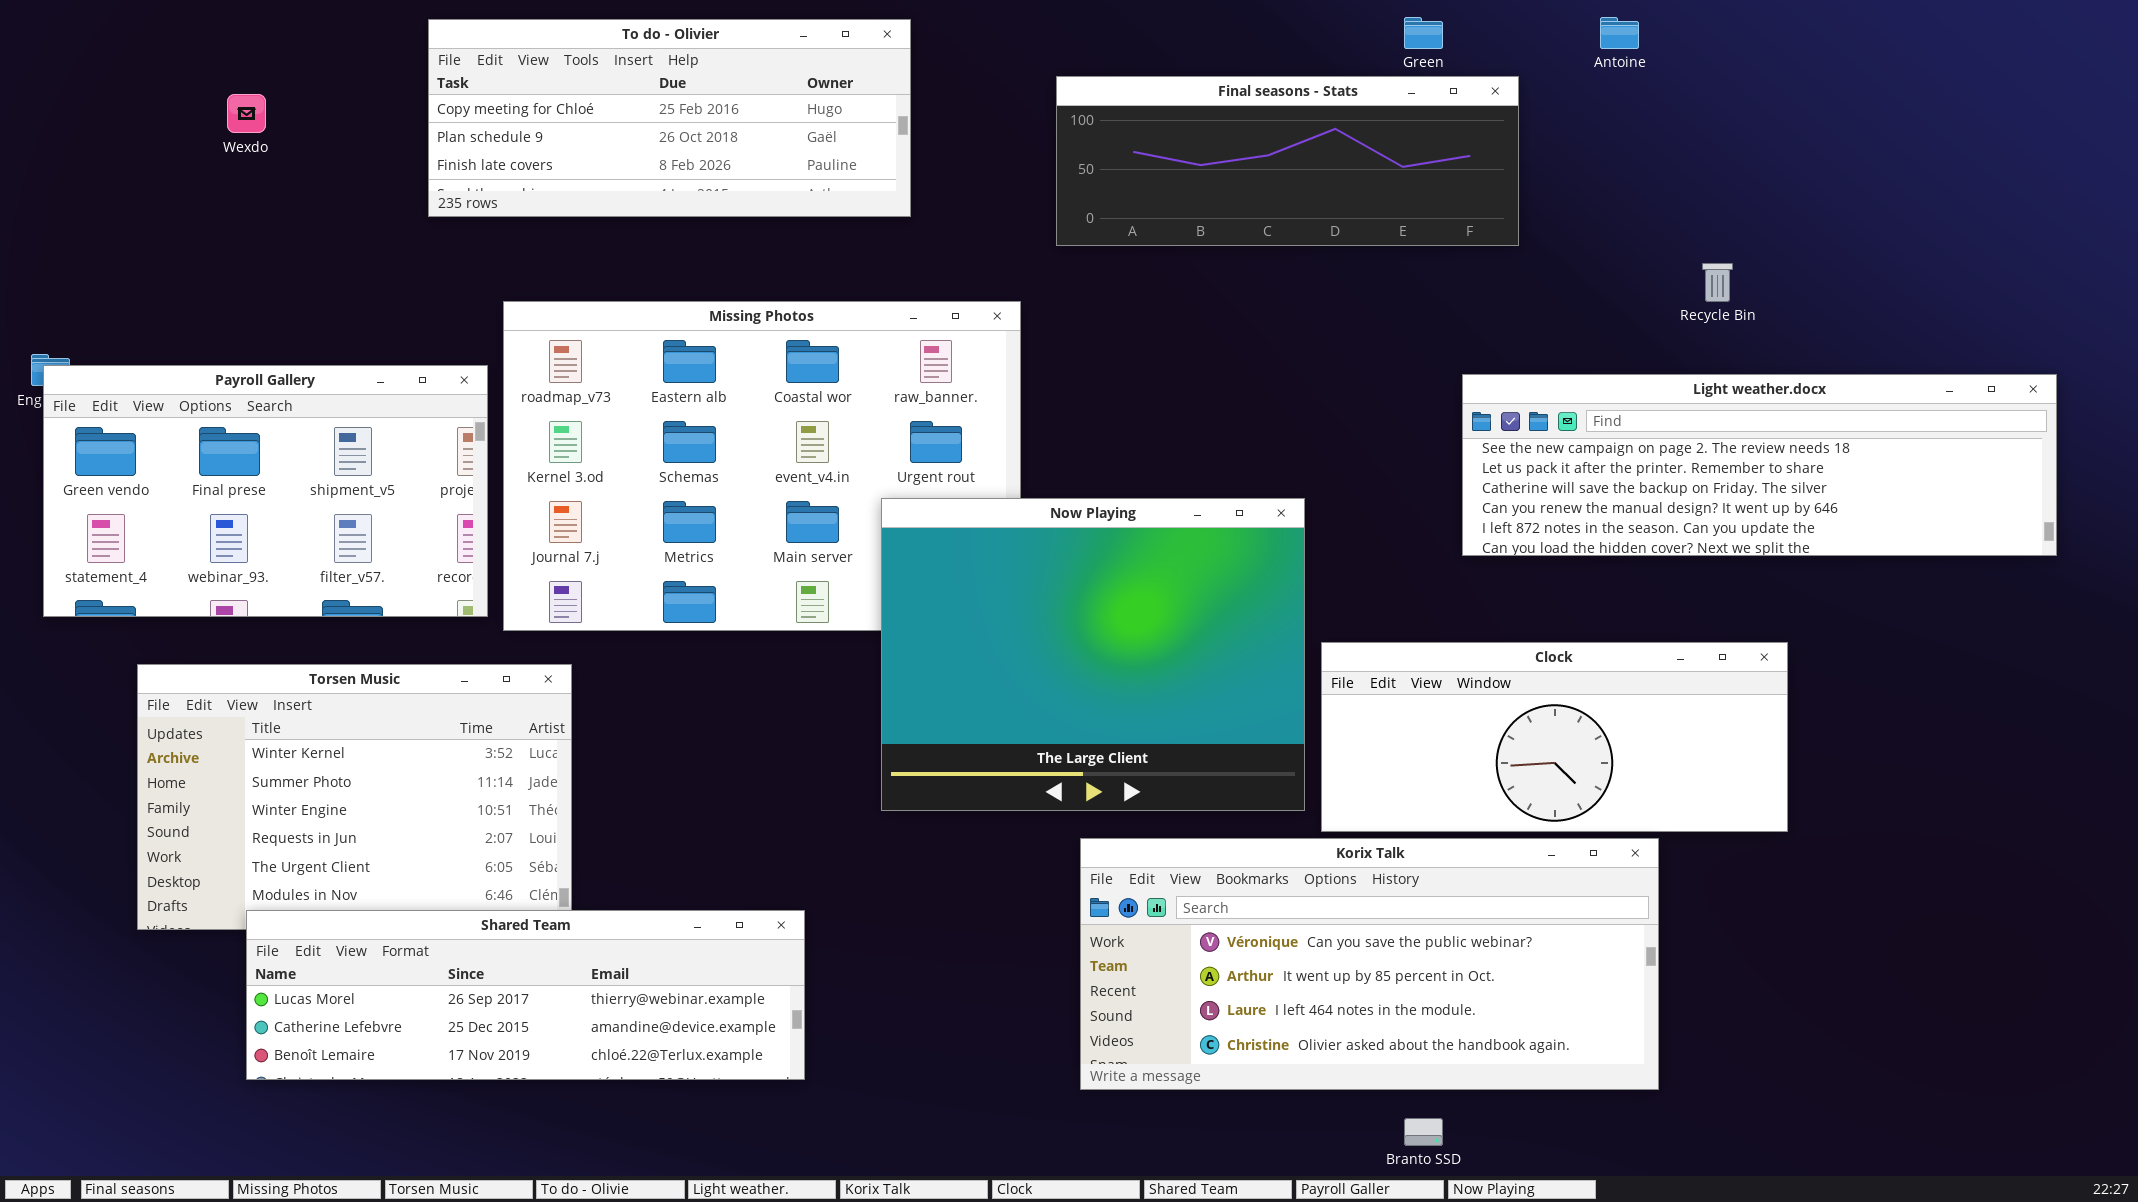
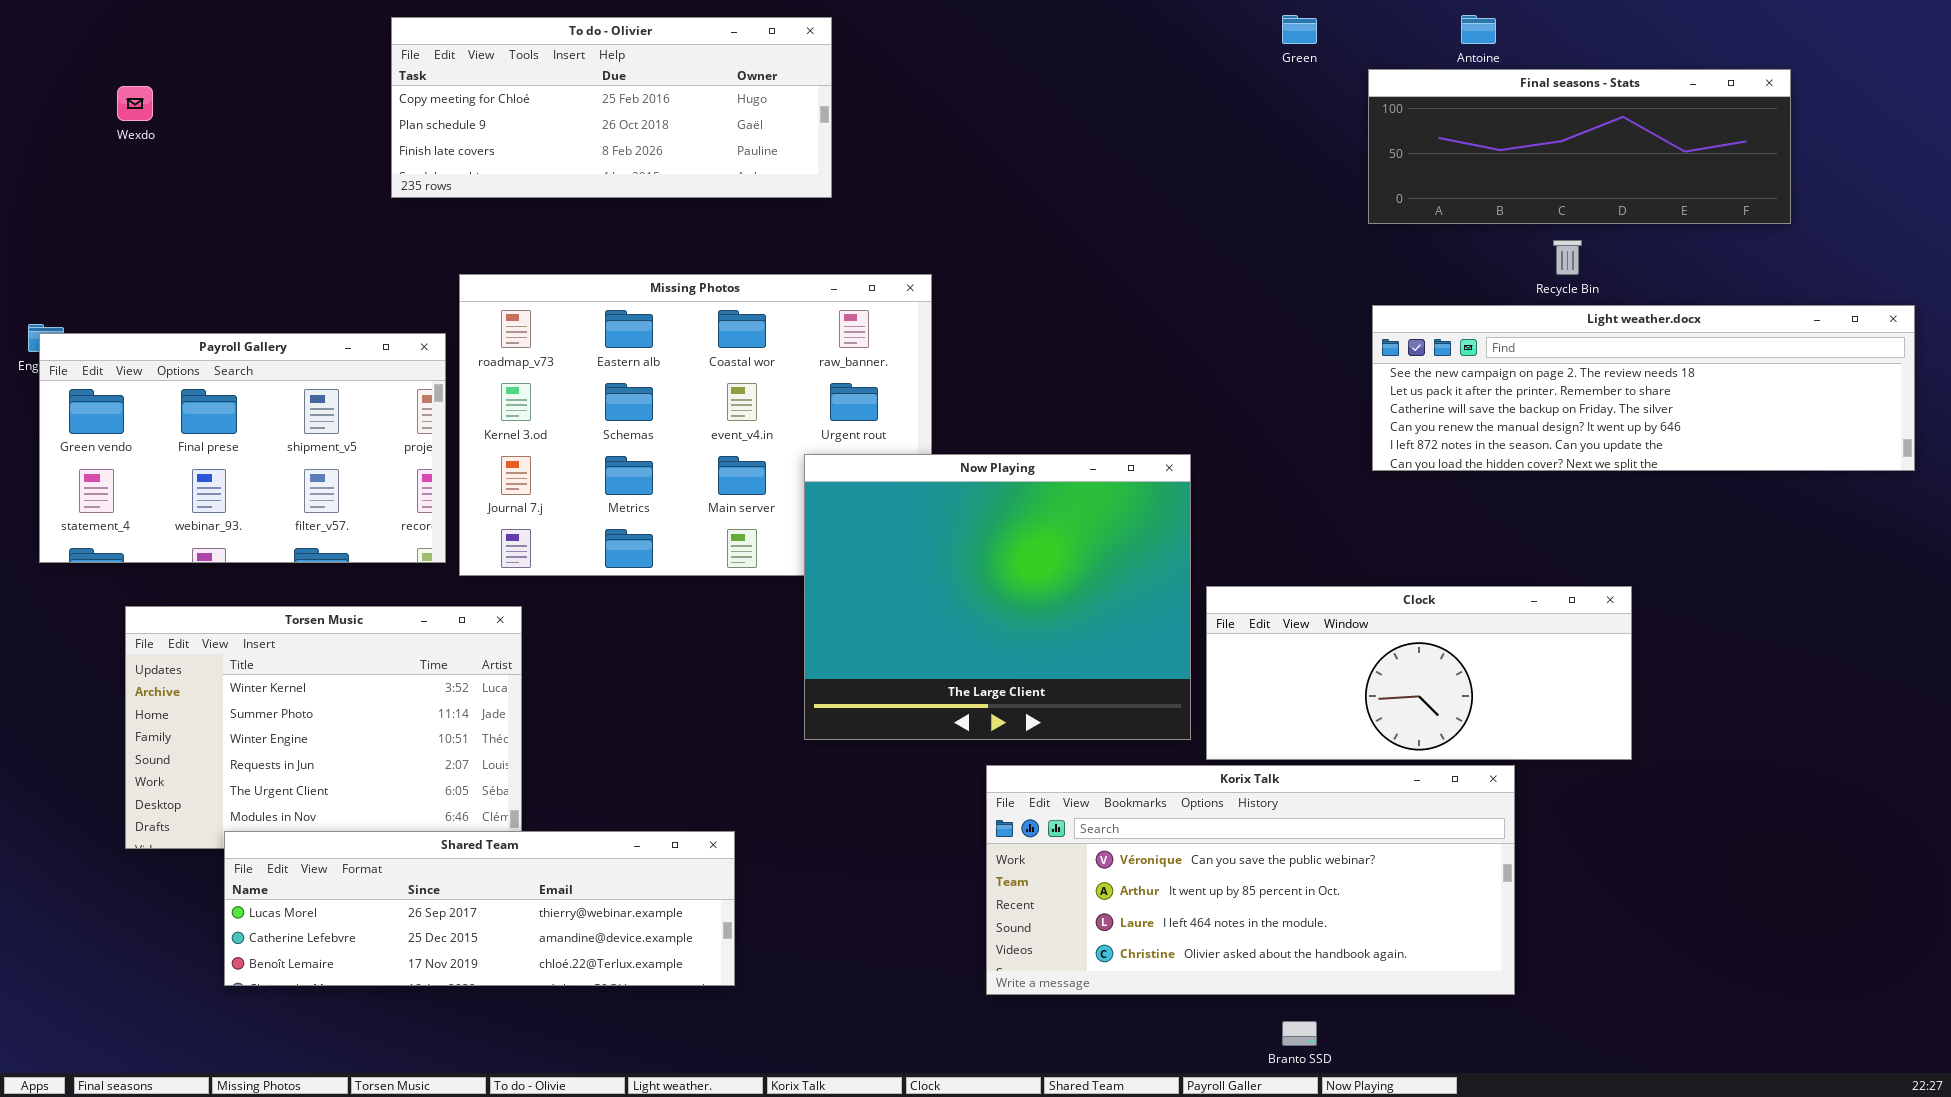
Final seasons - Stats: [1056,76,1519,246] -> [1368,69,1791,224], moved
Wexdo: [227,94,266,133] -> [117,86,153,121], moved
Light weather.docx: [1462,374,2057,556] -> [1372,305,1915,471], moved

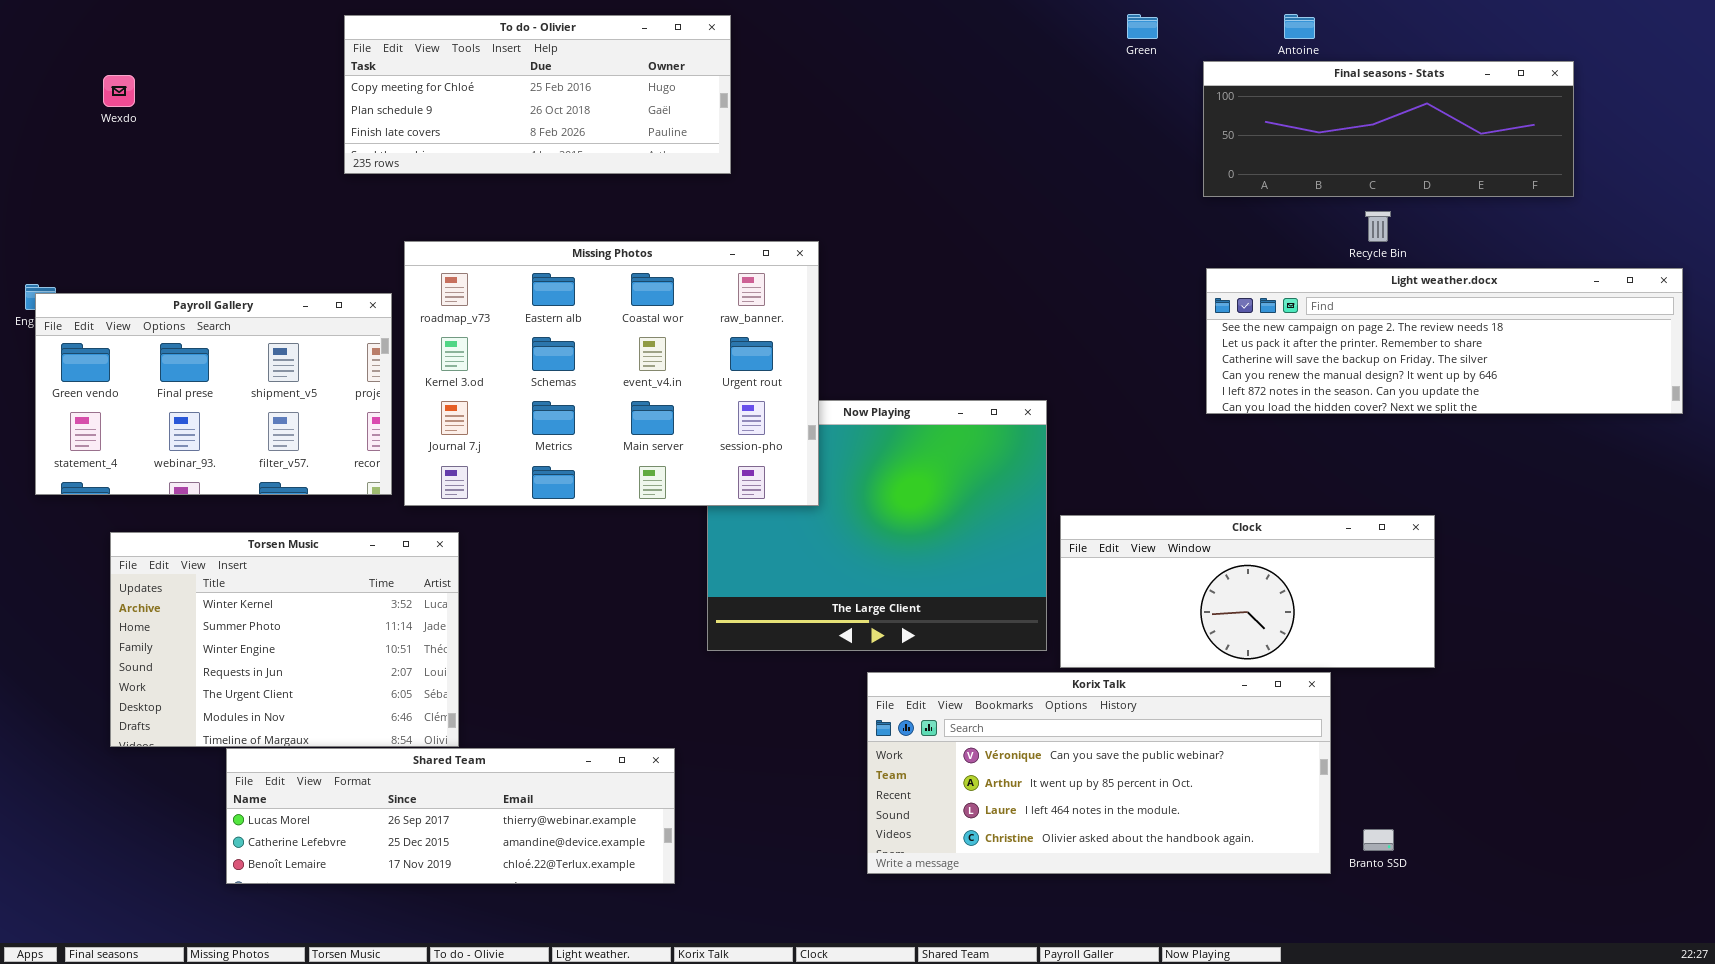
Missing Photos: [459,274,932,576] -> [404,241,819,506], raised
Shared Team: [224,831,735,986] -> [226,748,675,884], moved
Branto SSD: [1282,1021,1317,1046] -> [1363,829,1394,851], moved

